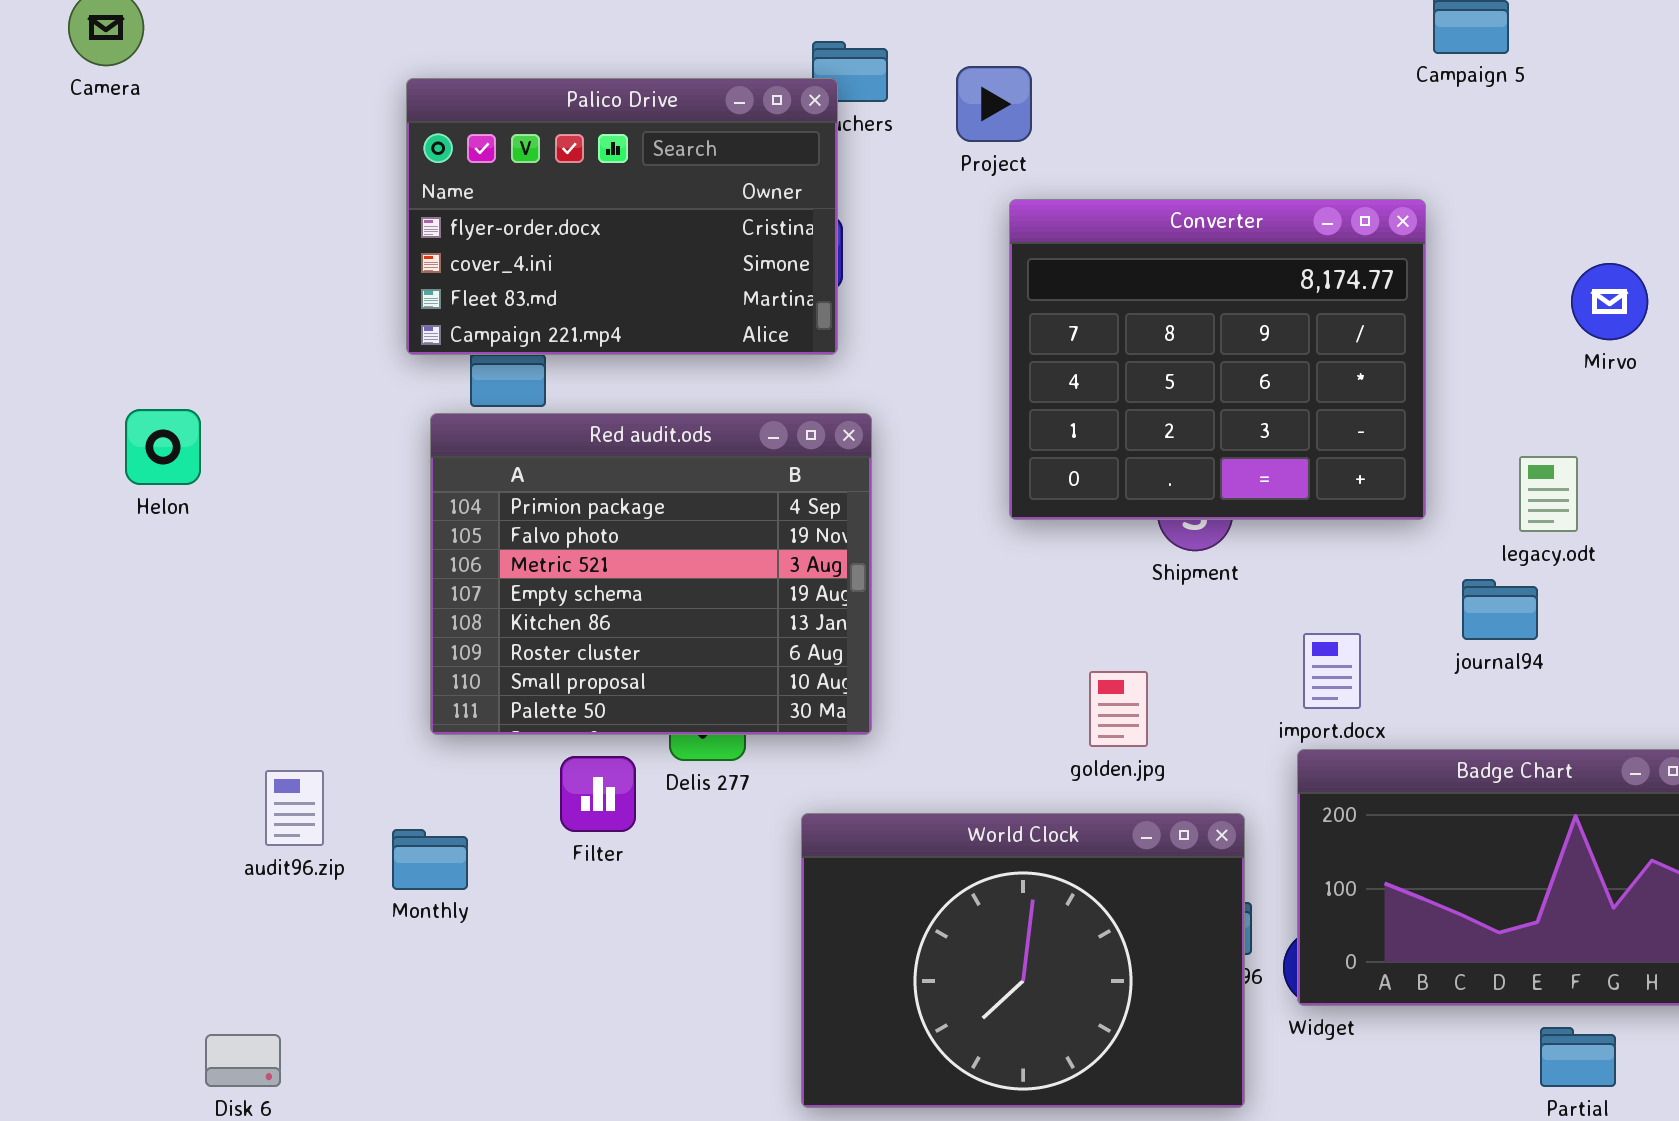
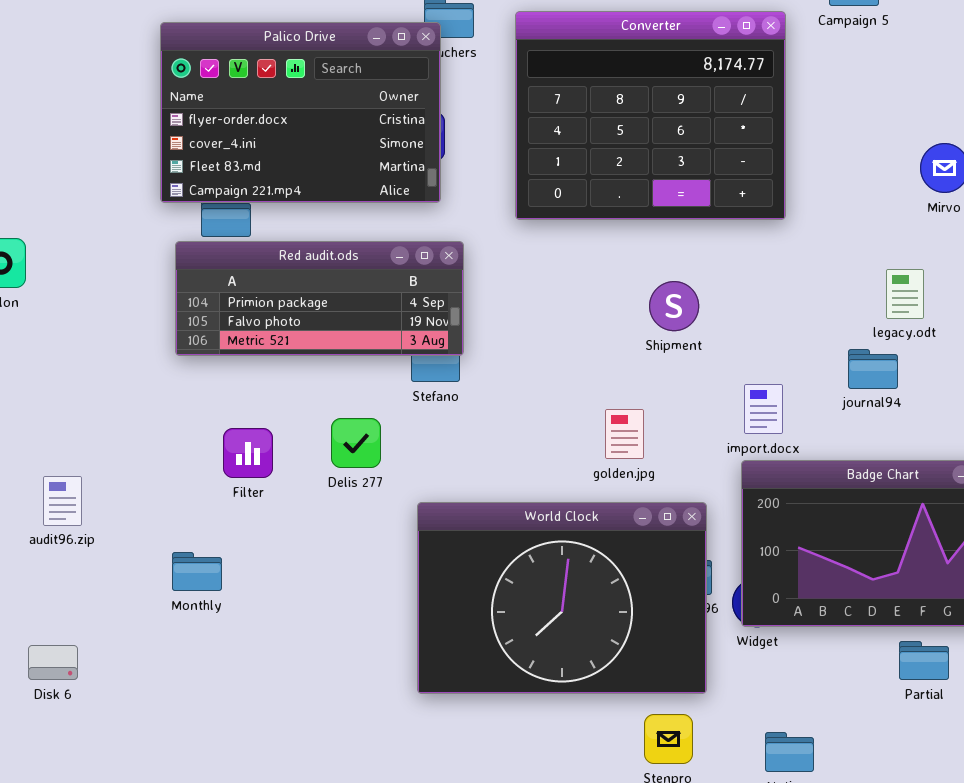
Converter: [1009,199,1426,520] -> [515,11,786,220], moved
Red audit.ods: [430,413,872,735] -> [175,241,464,356], resized
Filter: [560,756,636,832] -> [223,428,273,478], moved
audit96.zip: [265,770,324,846] -> [43,476,82,526], moved
Monthly: [392,829,468,890] -> [172,552,222,591], moved

